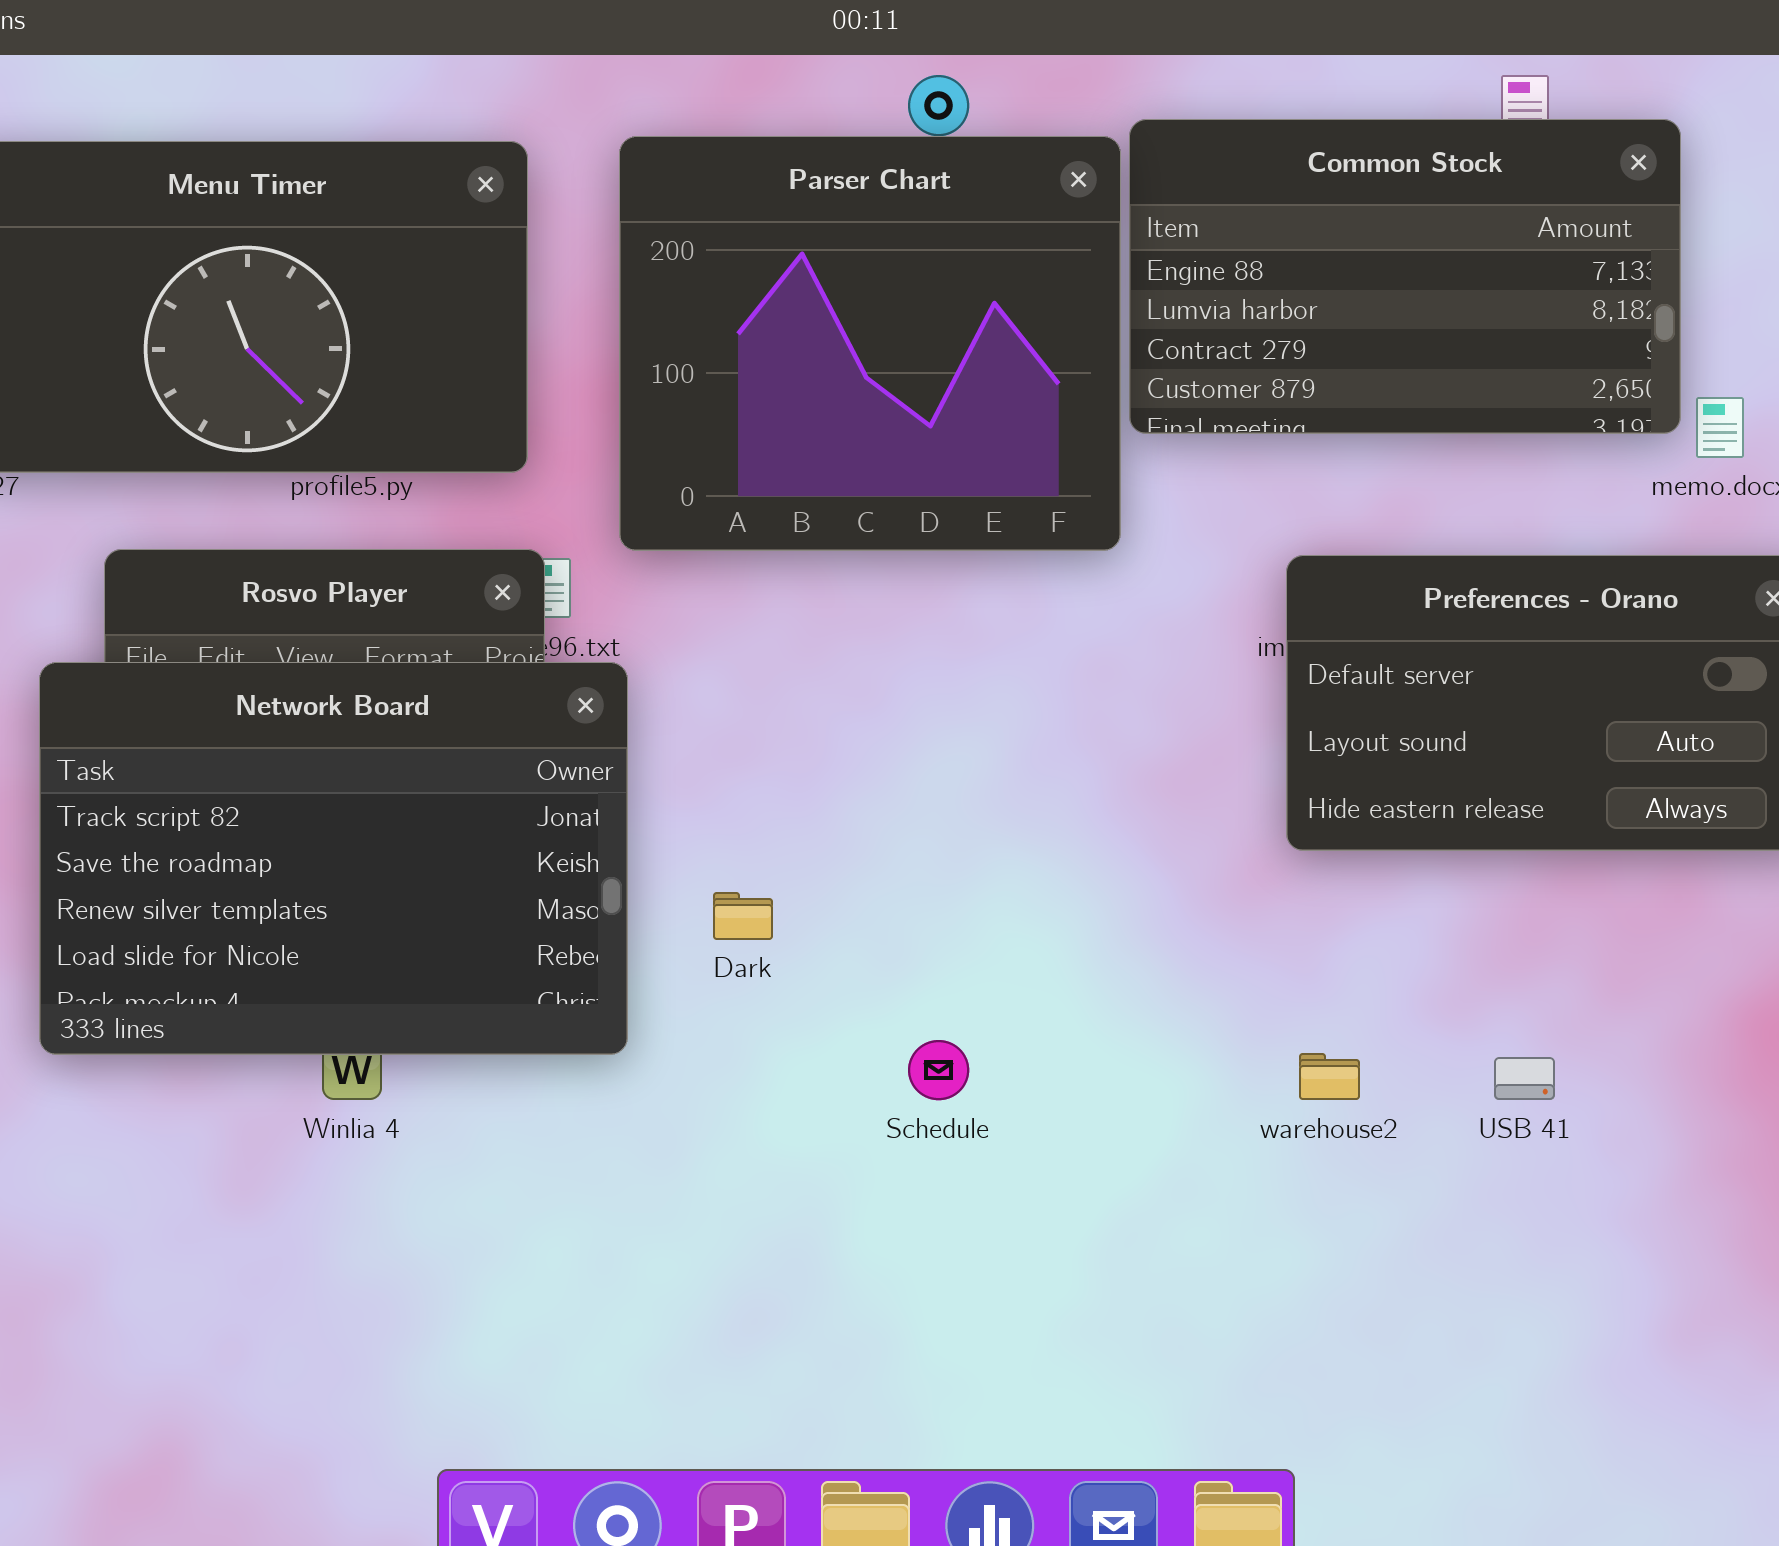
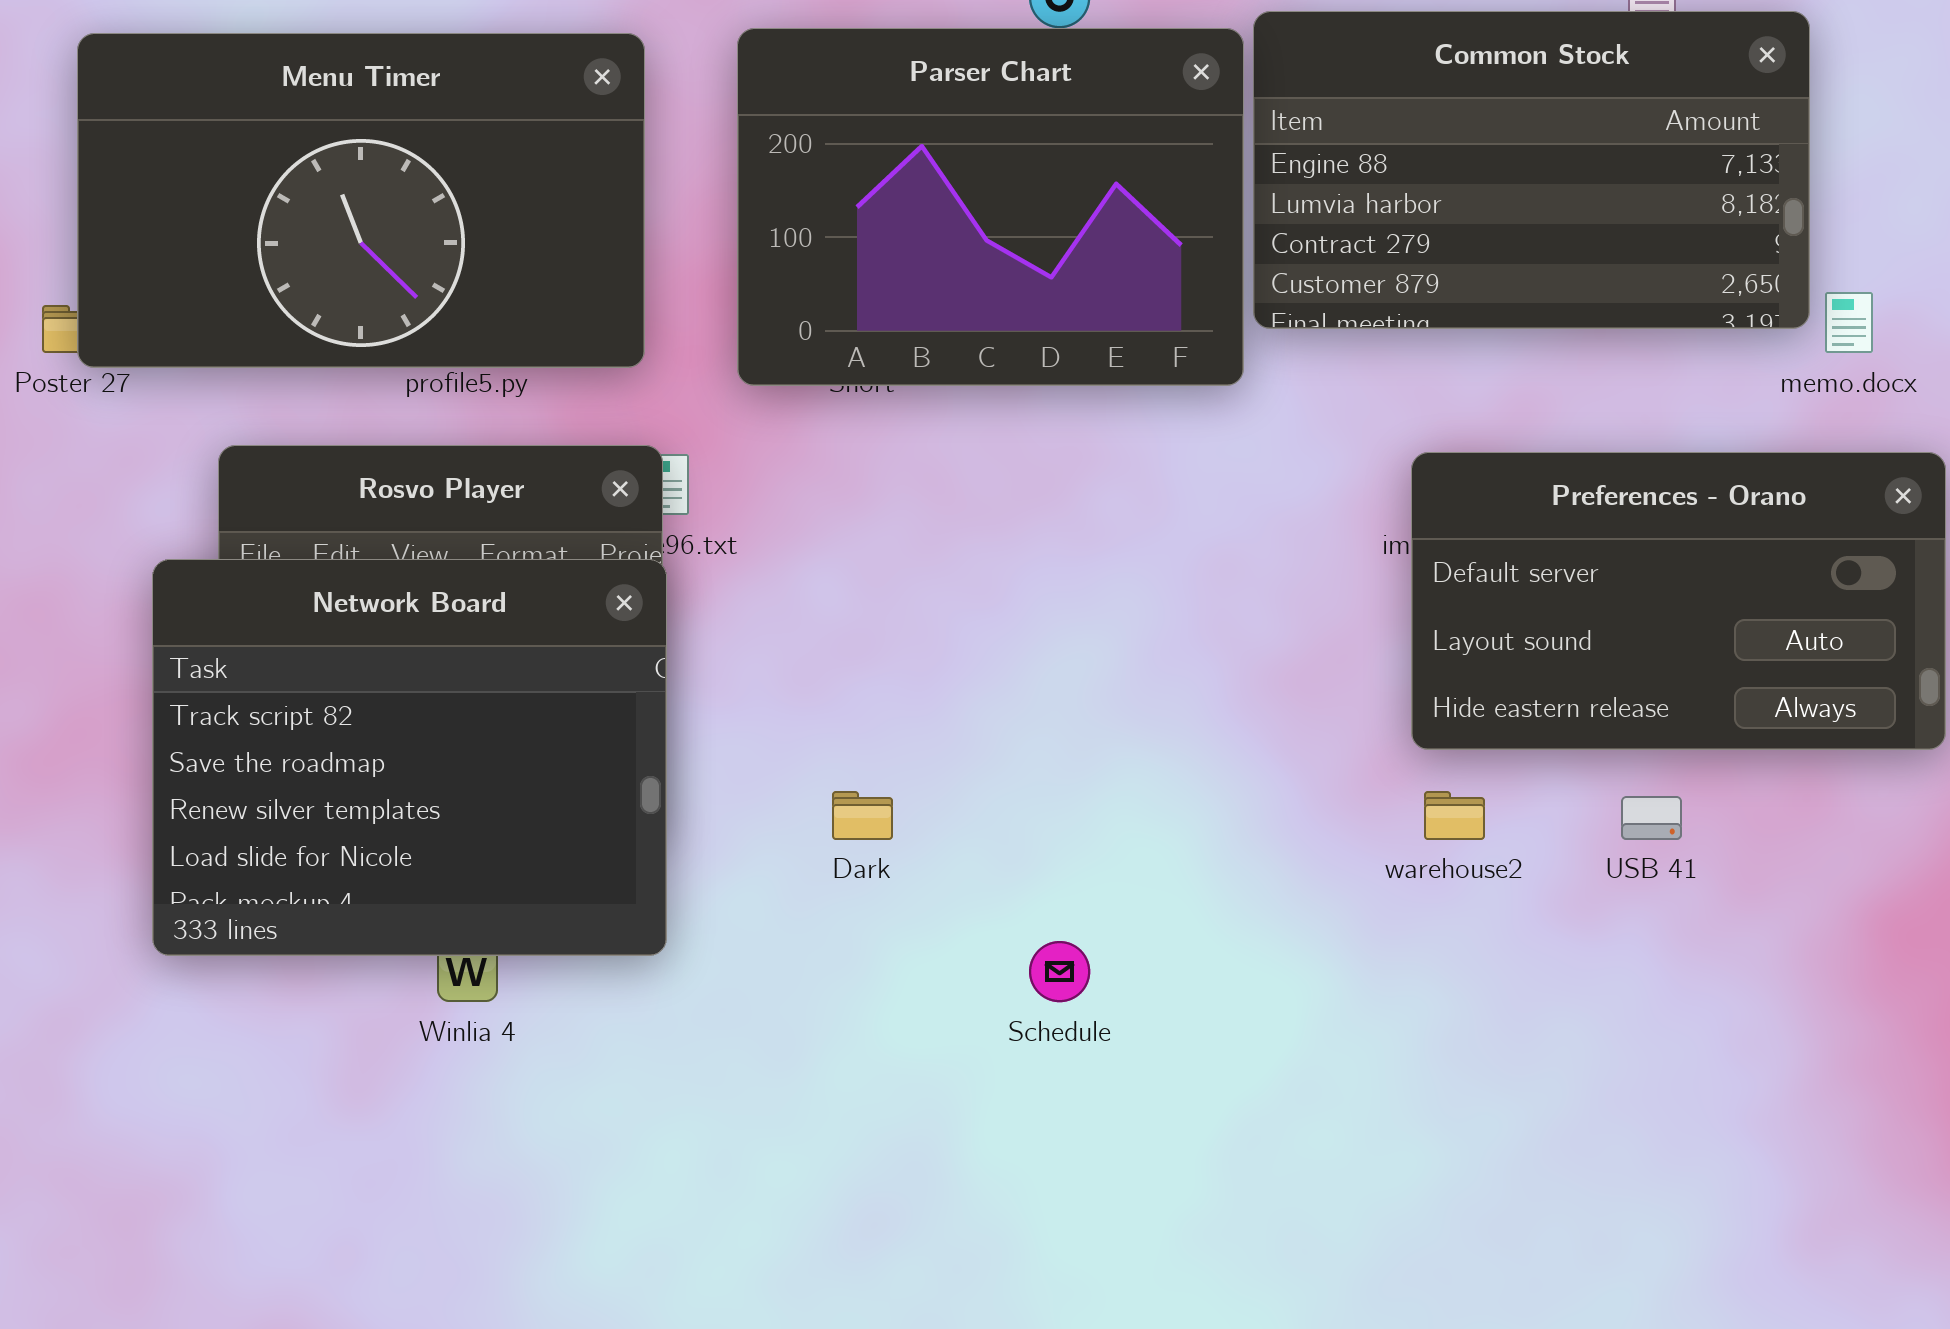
Parser Chart: [619,136,1121,551] -> [737,28,1244,386], resized
Network Board: [39,662,628,1055] -> [152,559,667,956], resized
warehouse2: [1299,1053,1360,1100] -> [1424,791,1485,840], moved
USB 41: [1494,1057,1555,1100] -> [1621,796,1682,840], moved

